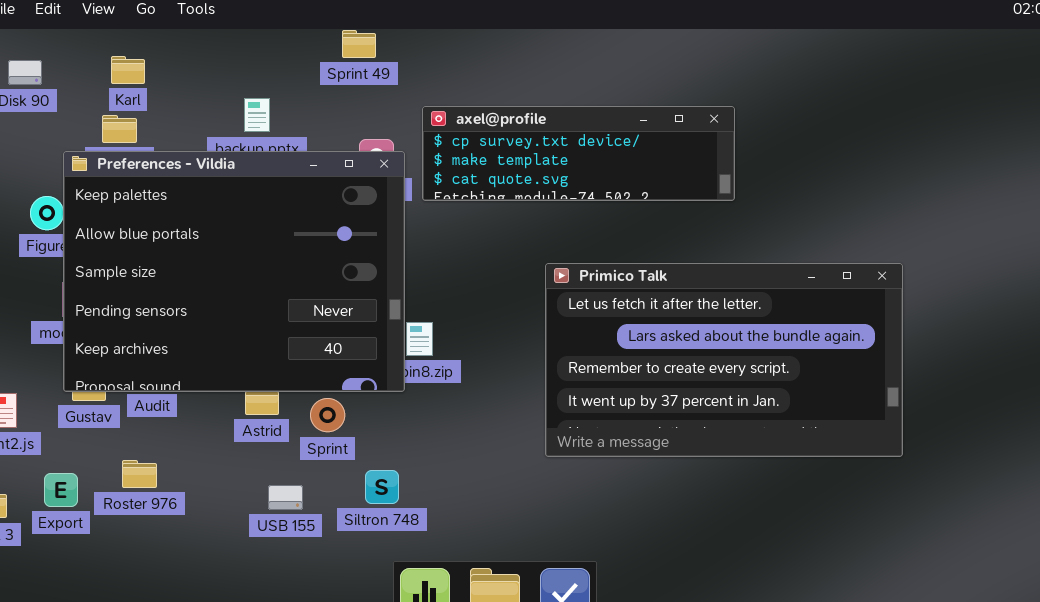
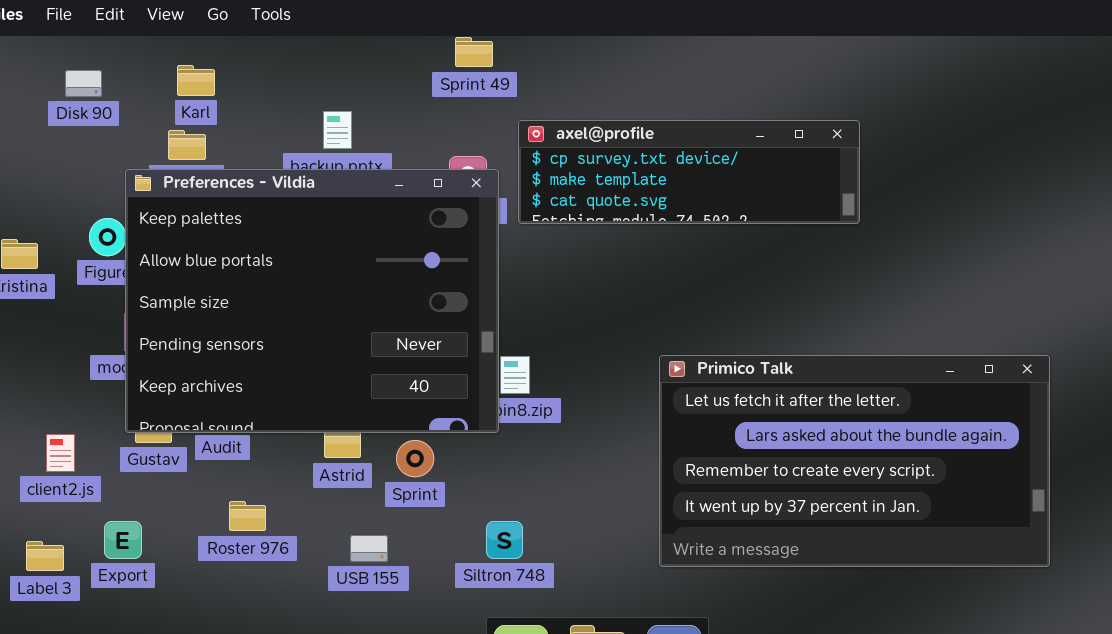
Sprint 49: [342,30,376,58] -> [455,37,493,67], moved
Primico Talk: [545,263,903,457] -> [659,355,1050,567], moved
Roster 976: [122,460,157,488] -> [229,501,266,531], moved
Siltron 748: [365,470,399,504] -> [486,521,523,559], moved

